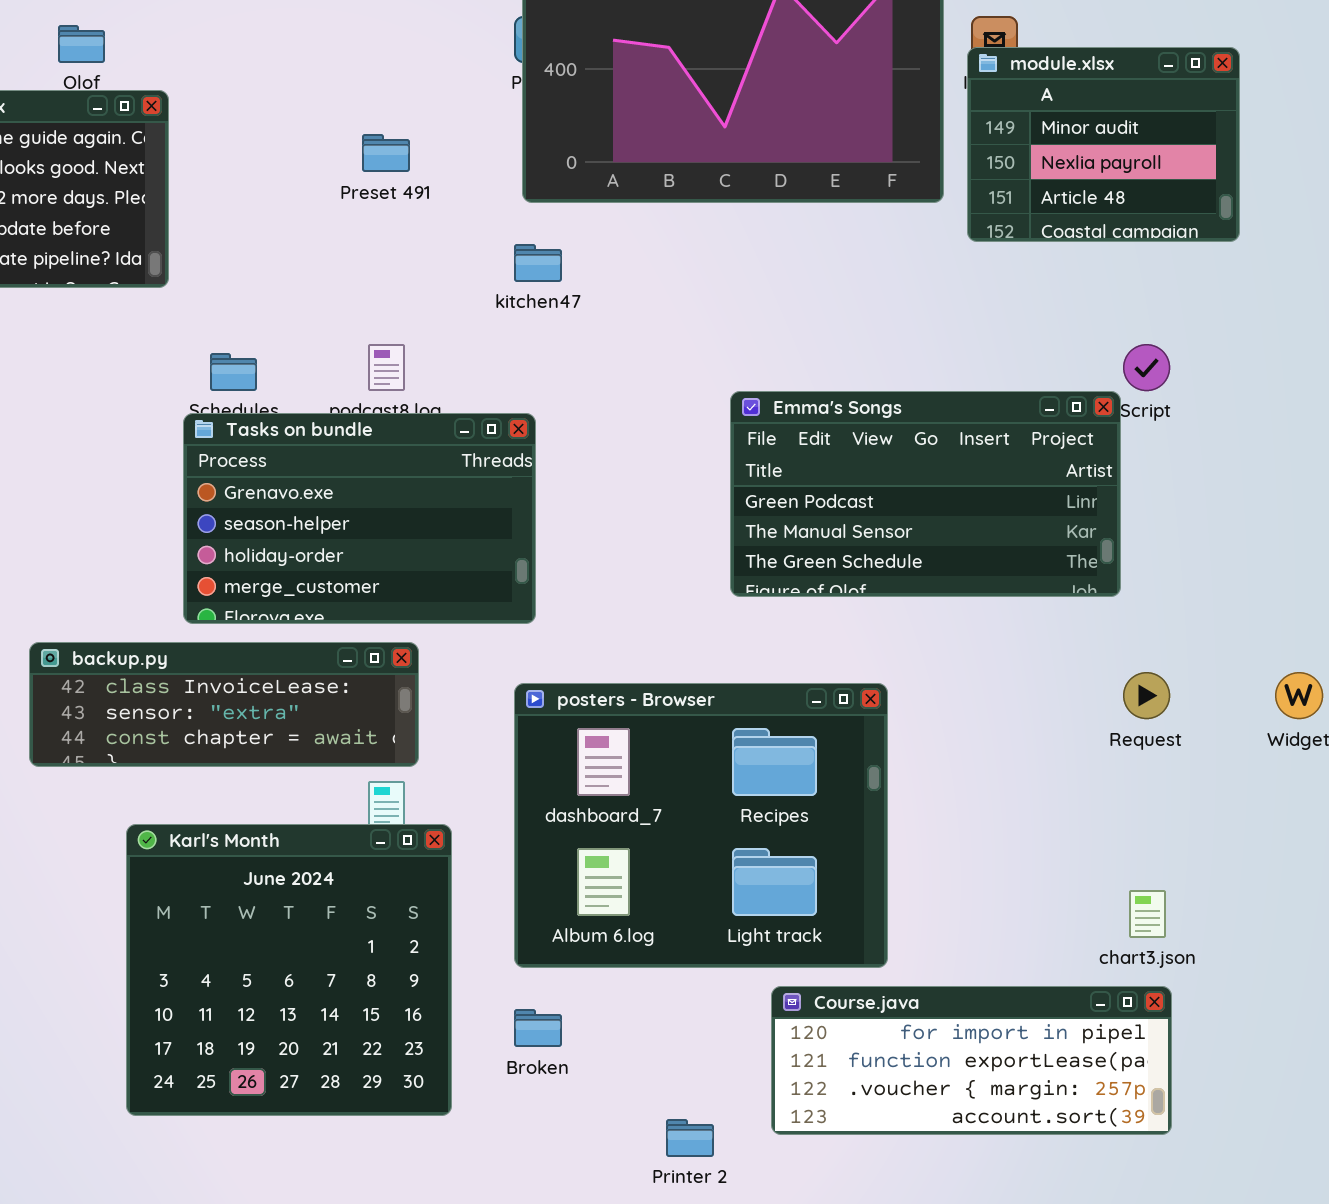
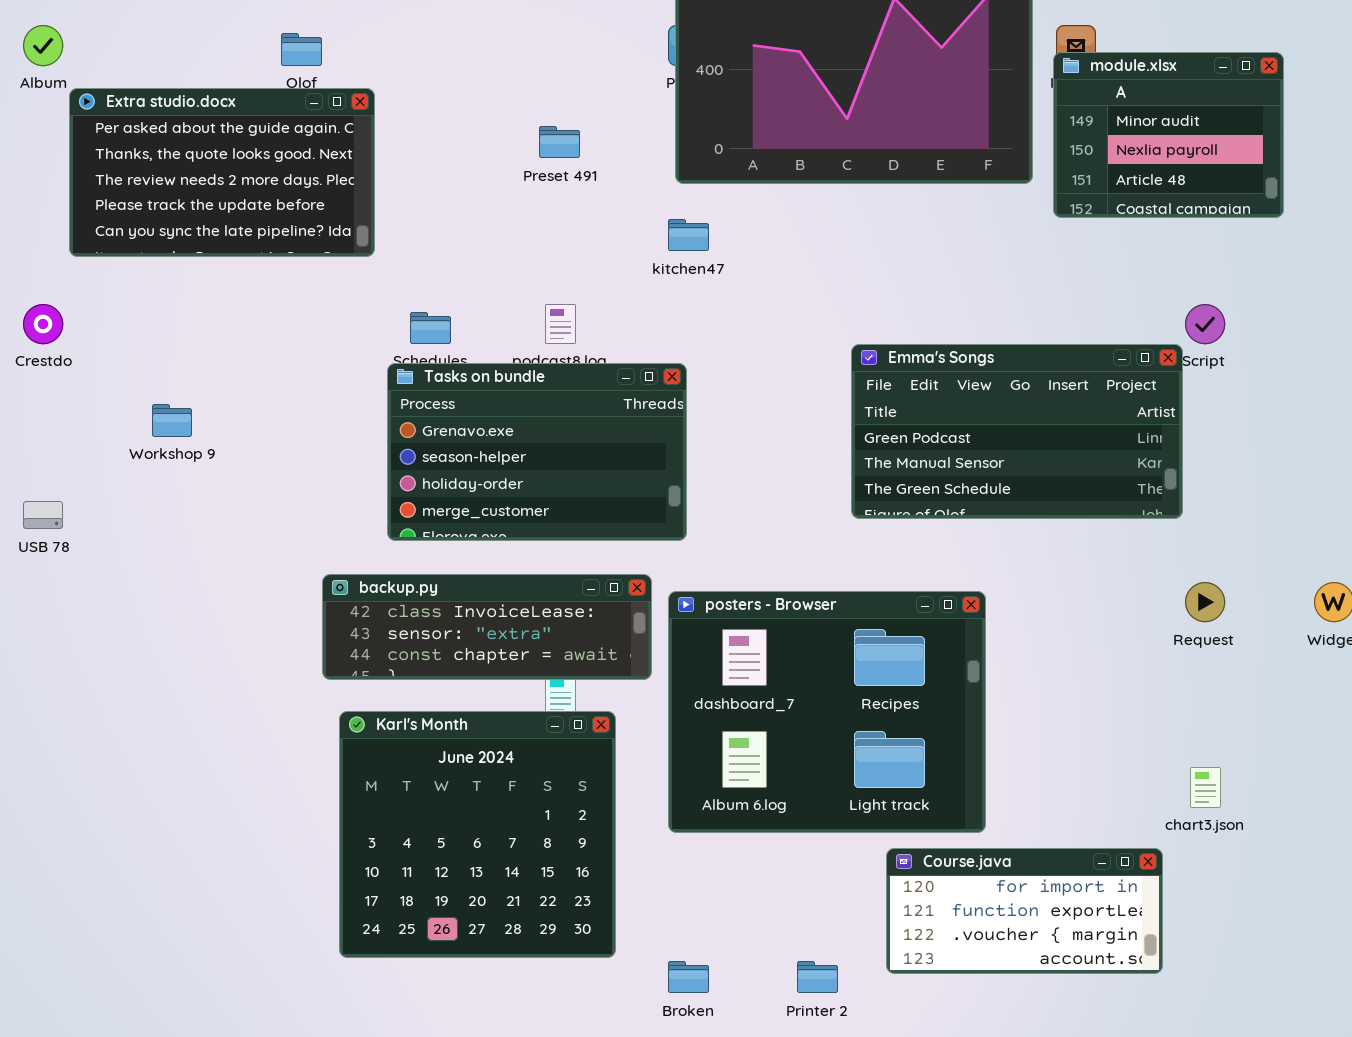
backup.py: [29,642,419,767] -> [322,574,652,680], moved
Course.java: [771,986,1172,1135] -> [886,848,1163,974], resized
Broken: [514,1009,562,1047] -> [668,961,709,993], moved

